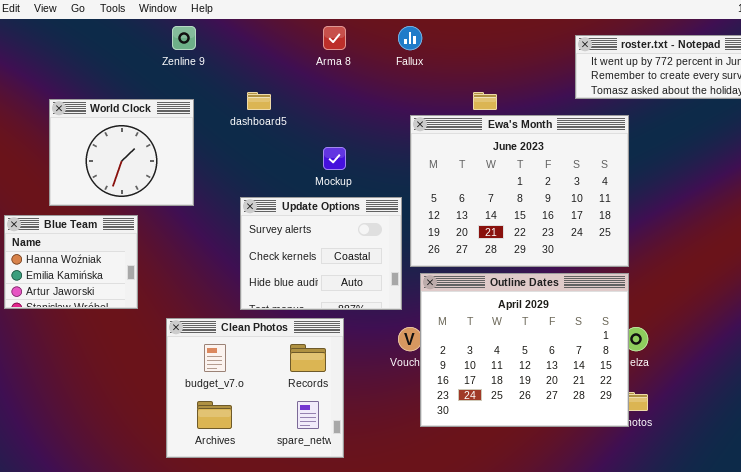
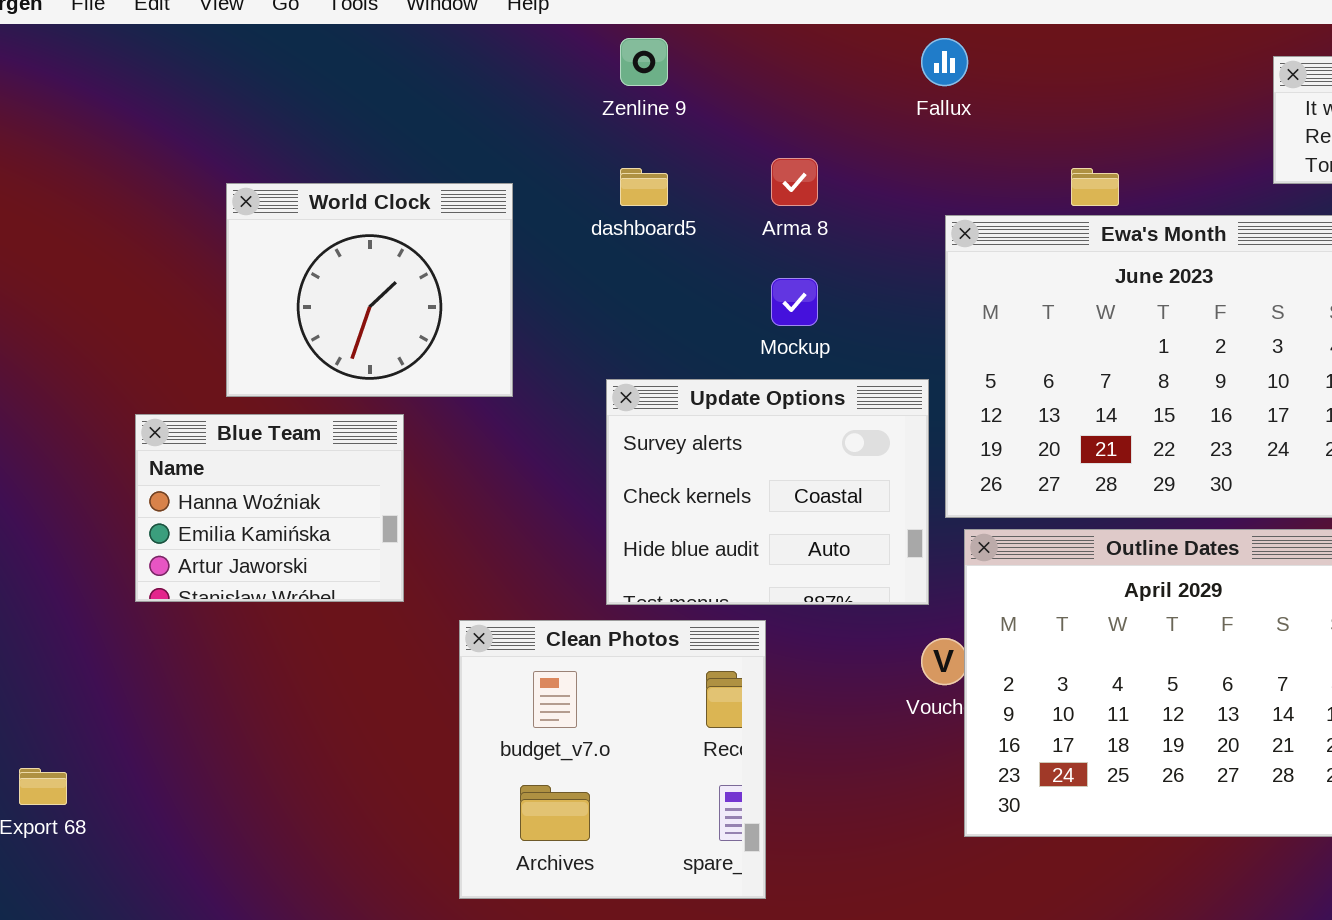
Zenline 9: [172,26,196,50] -> [620,38,668,86], moved
Arma 8: [323,26,346,50] -> [771,158,818,206], moved
Clean Photos: [166,318,344,458] -> [459,620,766,899], resized

